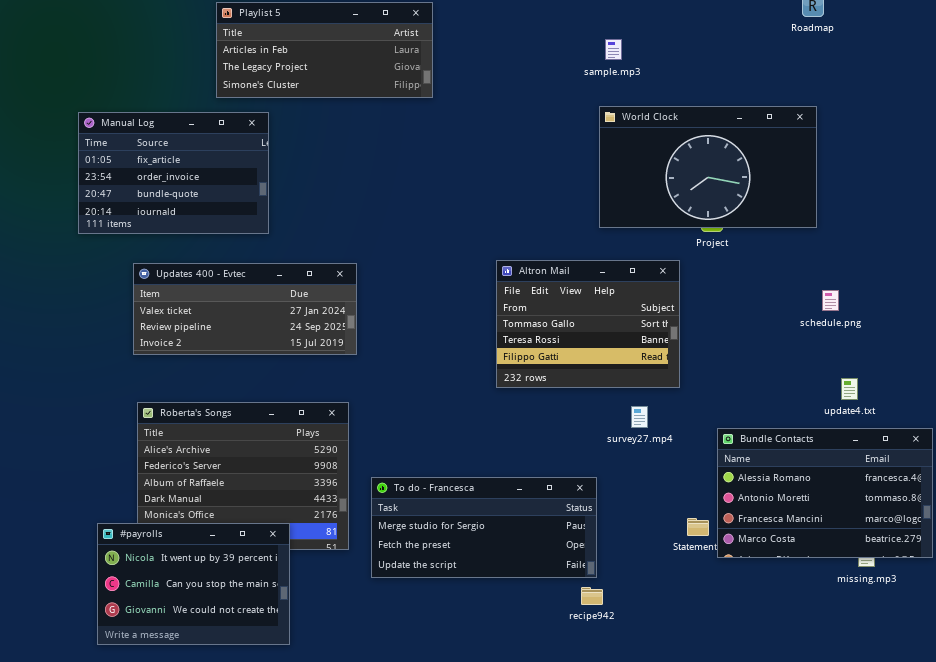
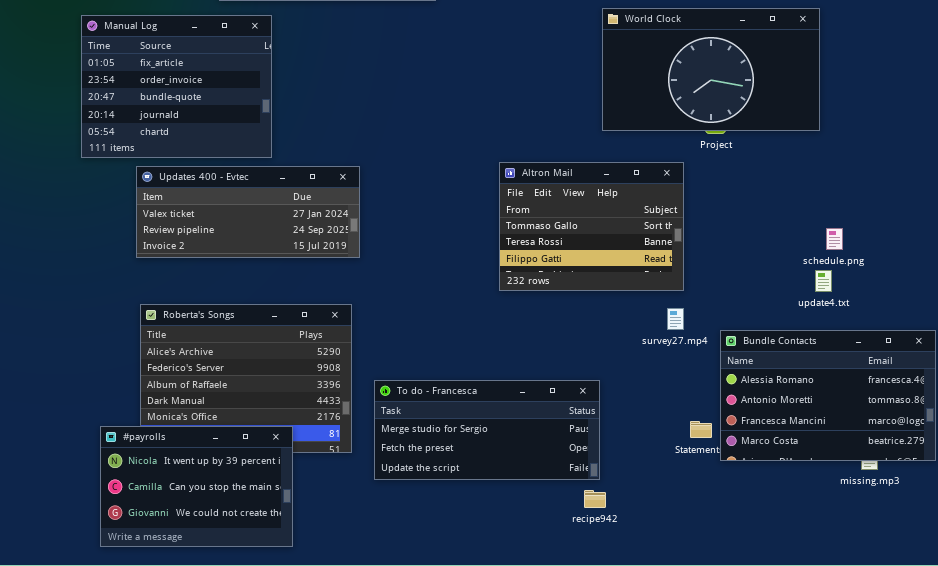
Manual Log: [78,112,269,234] -> [81,15,272,158], resized
schedule.png: [822,290,839,311] -> [826,228,843,250], moved
update4.txt: [841,378,858,400] -> [815,270,832,292], moved
survey27.mp4: [631,406,648,428] -> [667,308,684,330], moved

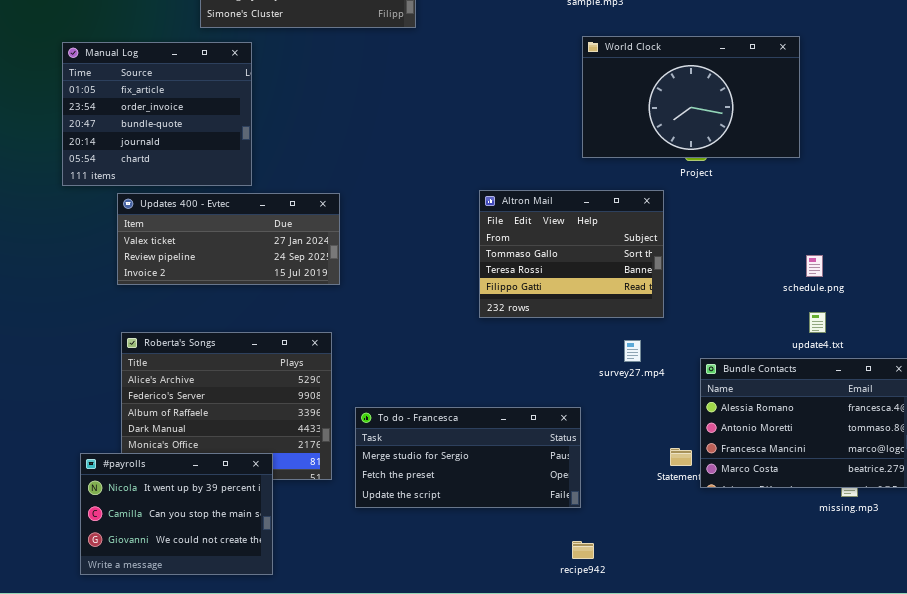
update4.txt: [815,270,832,292] -> [809,312,826,333], moved
survey27.mp4: [667,308,684,330] -> [624,340,641,362], moved
recipe942: [584,490,606,508] -> [572,541,594,559], moved

